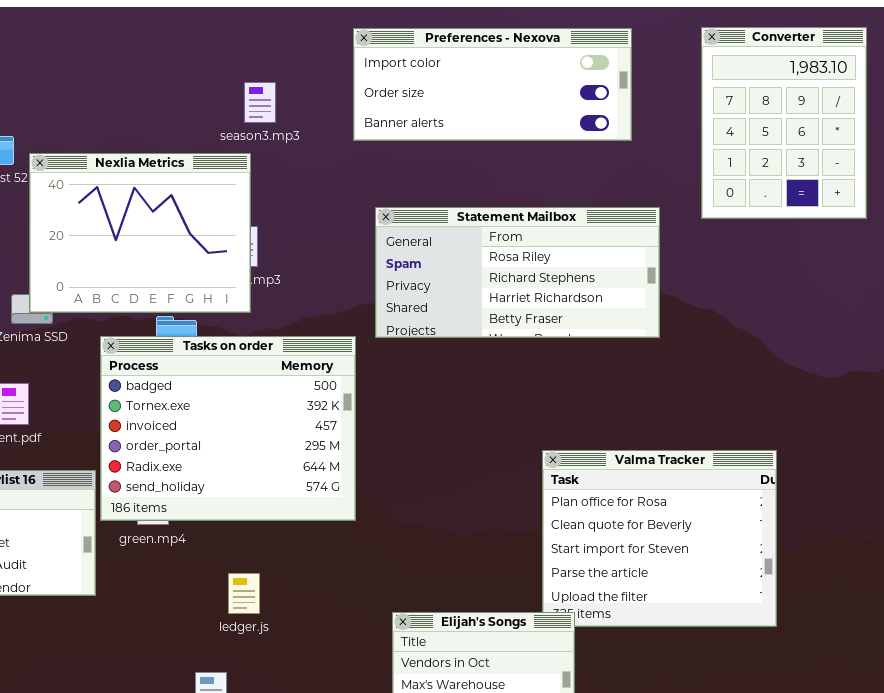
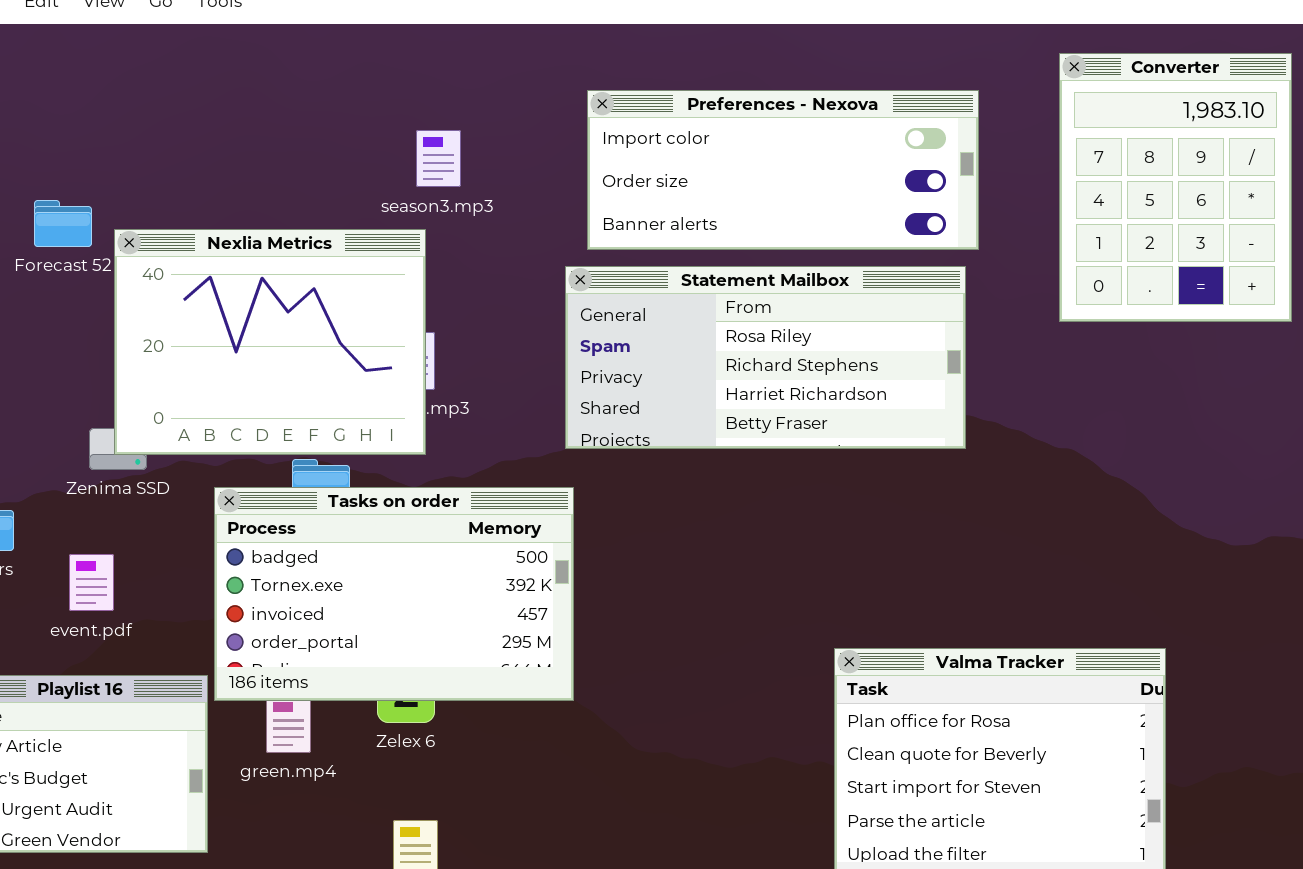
Preferences - Nexova: [353,28,632,141] -> [587,90,979,250], moved
Statement Mailbox: [375,207,660,338] -> [565,266,966,449], moved
Tasks on order: [100,336,356,521] -> [214,487,574,701], resized

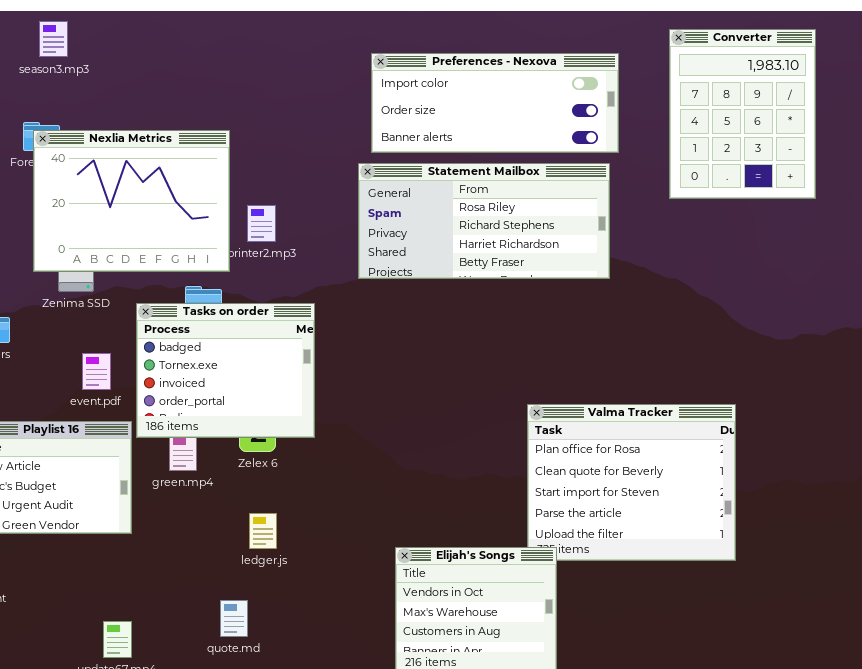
season3.mp3: [416,130,461,187] -> [39,21,68,57], moved
Nexlia Metrics: [114,229,426,455] -> [33,130,230,272], moved
Tasks on order: [214,487,574,701] -> [136,303,315,438], resized
event.pdf: [69,554,114,611] -> [82,353,111,390], moved

